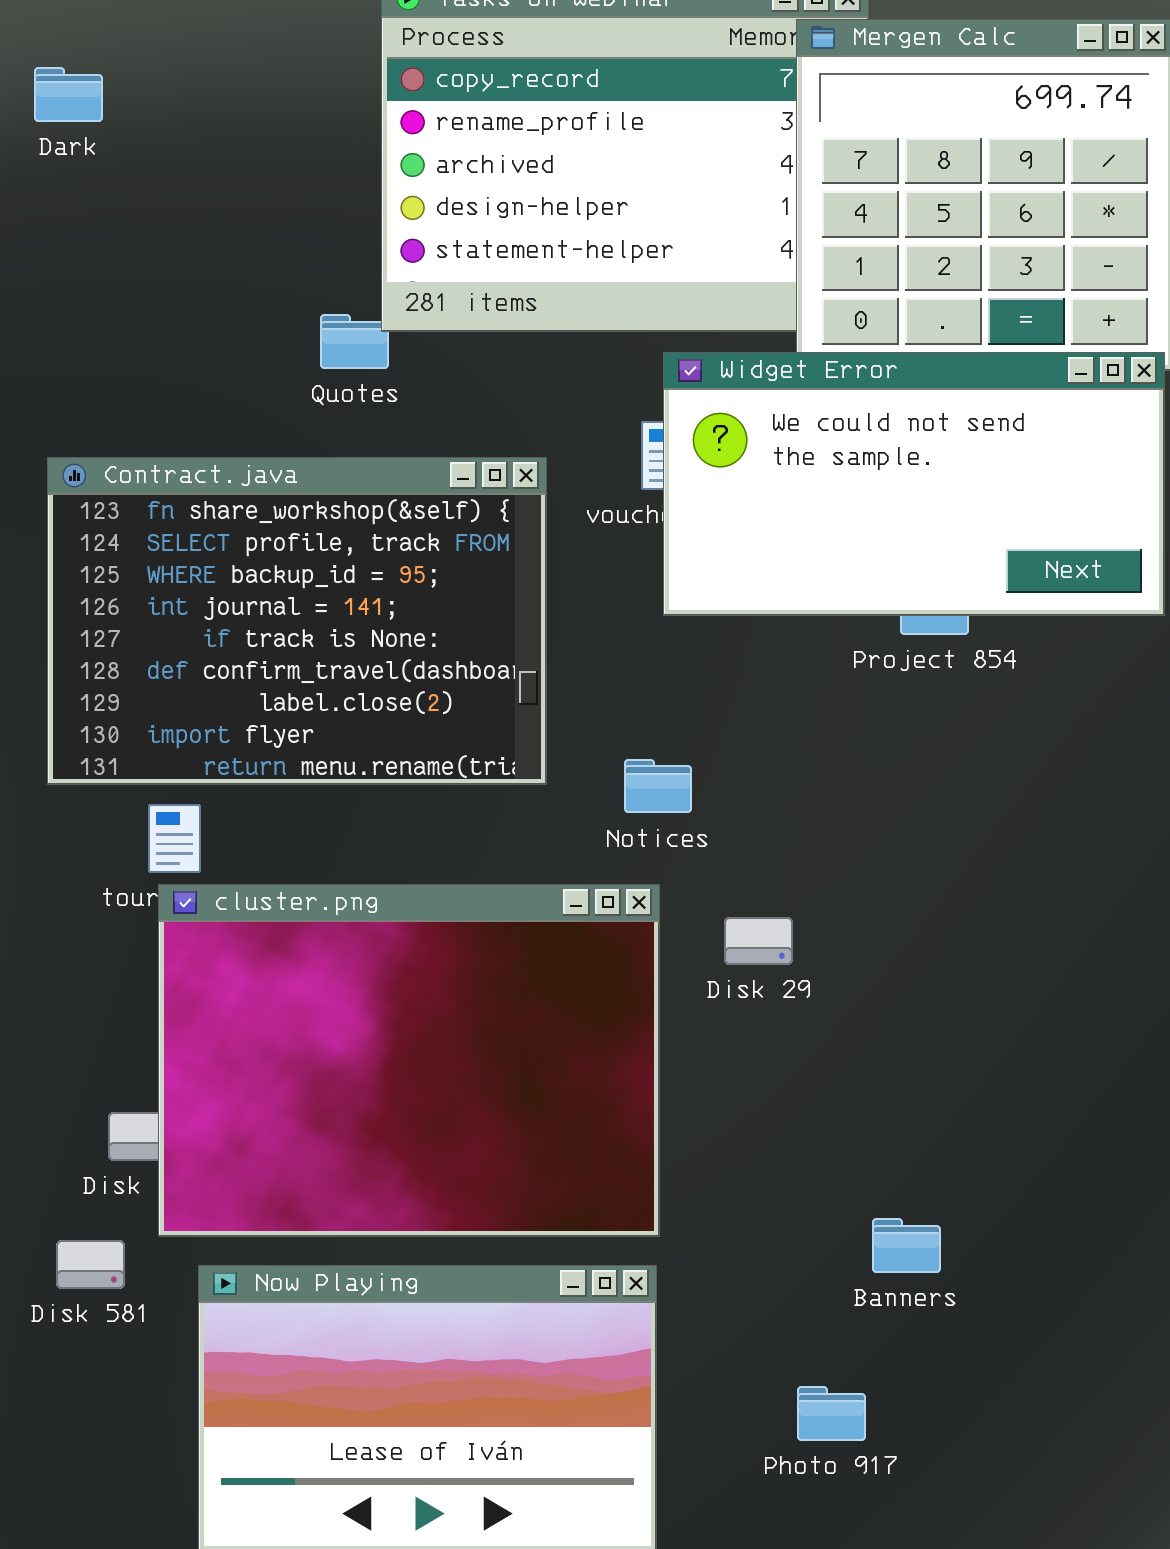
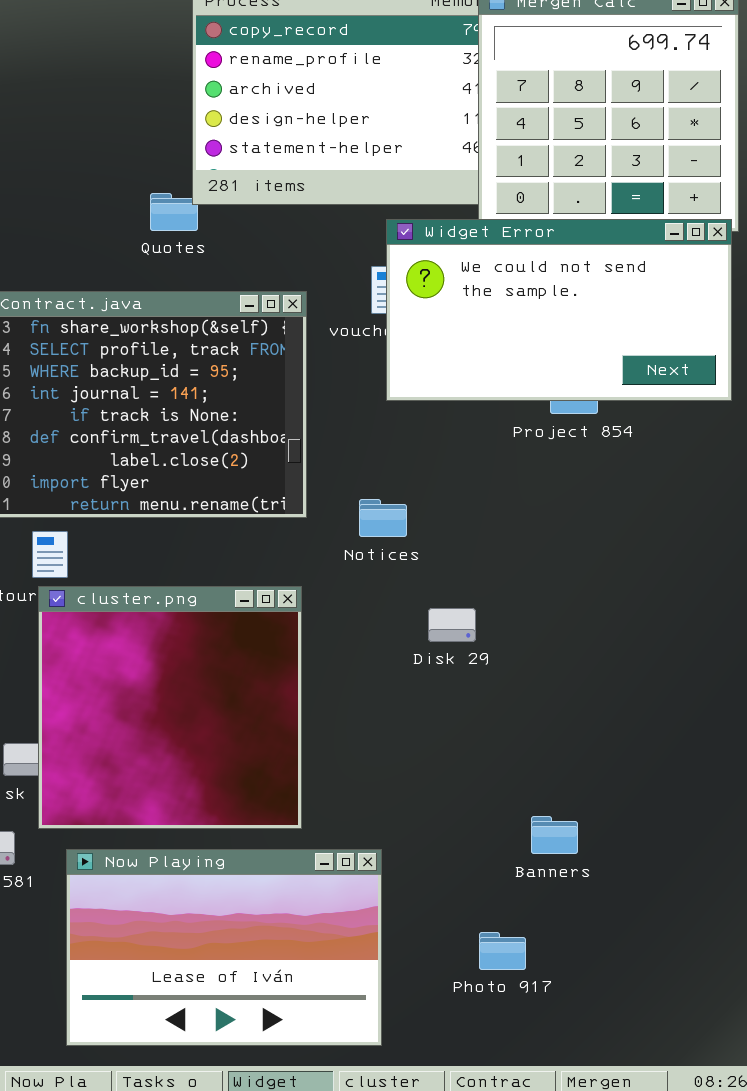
cluster.png: [158,884,660,1237] -> [38,586,302,829], resized

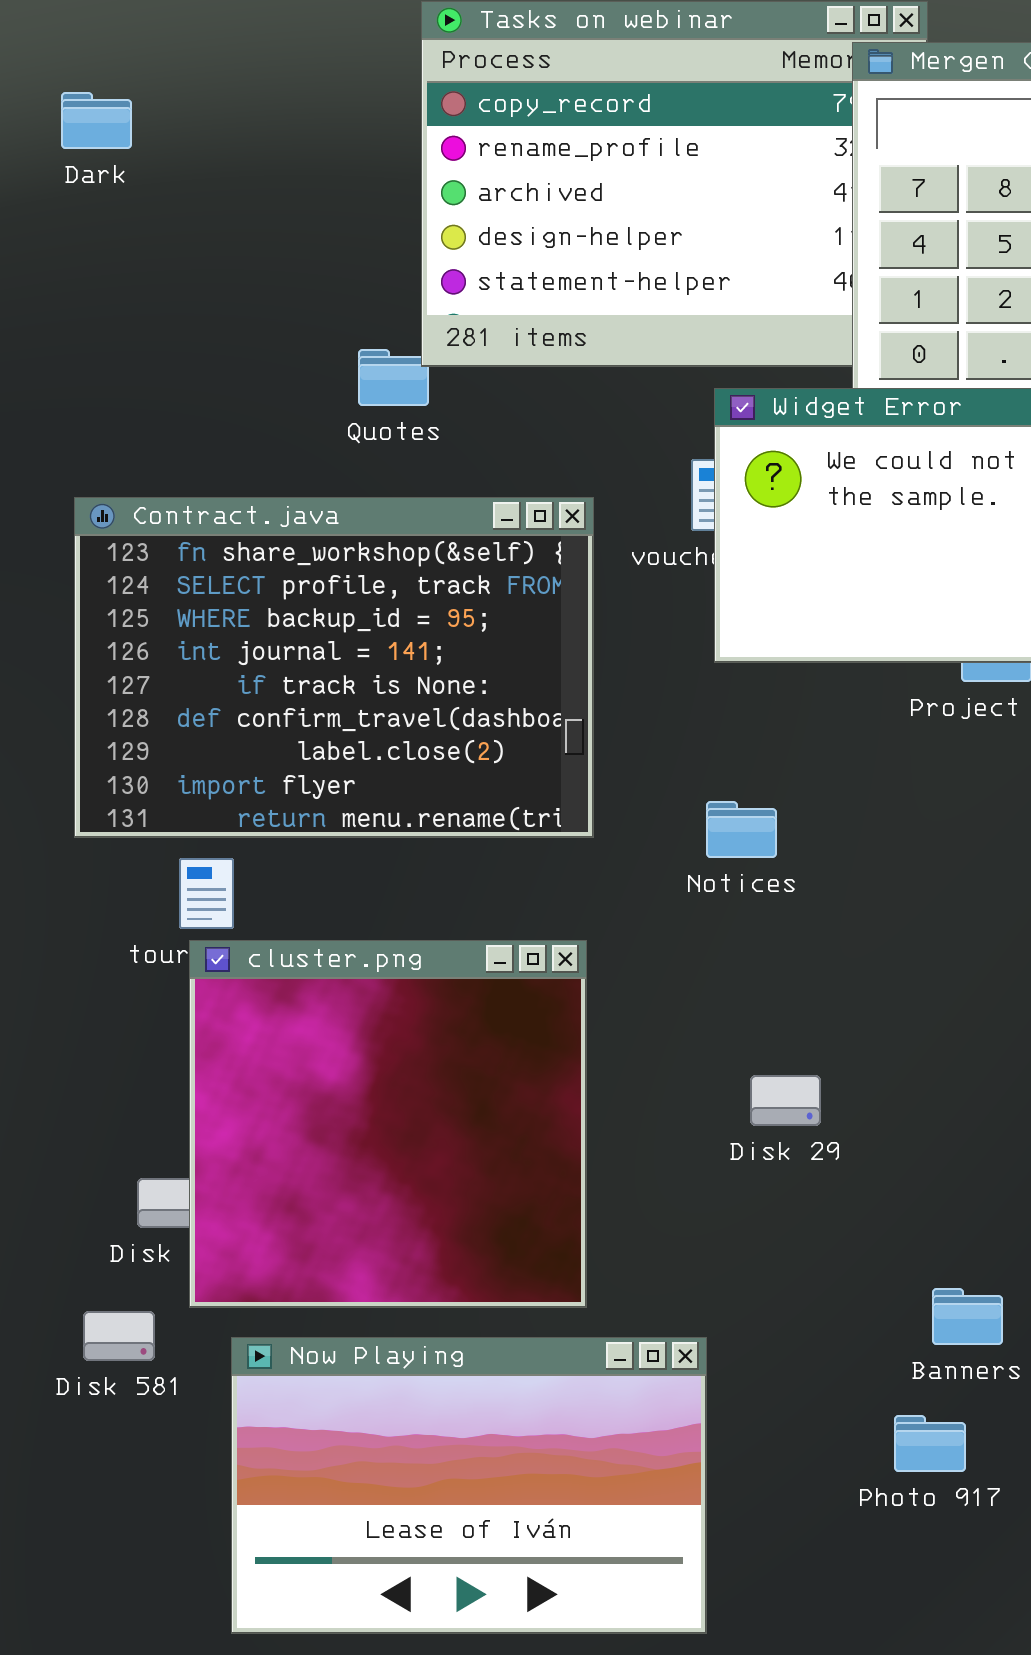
Notices: [359,499,407,537] -> [706,801,777,858], moved
Disk 29: [428,608,476,642] -> [750,1075,821,1126], moved
Photo 917: [479,932,526,970] -> [894,1415,966,1472], moved

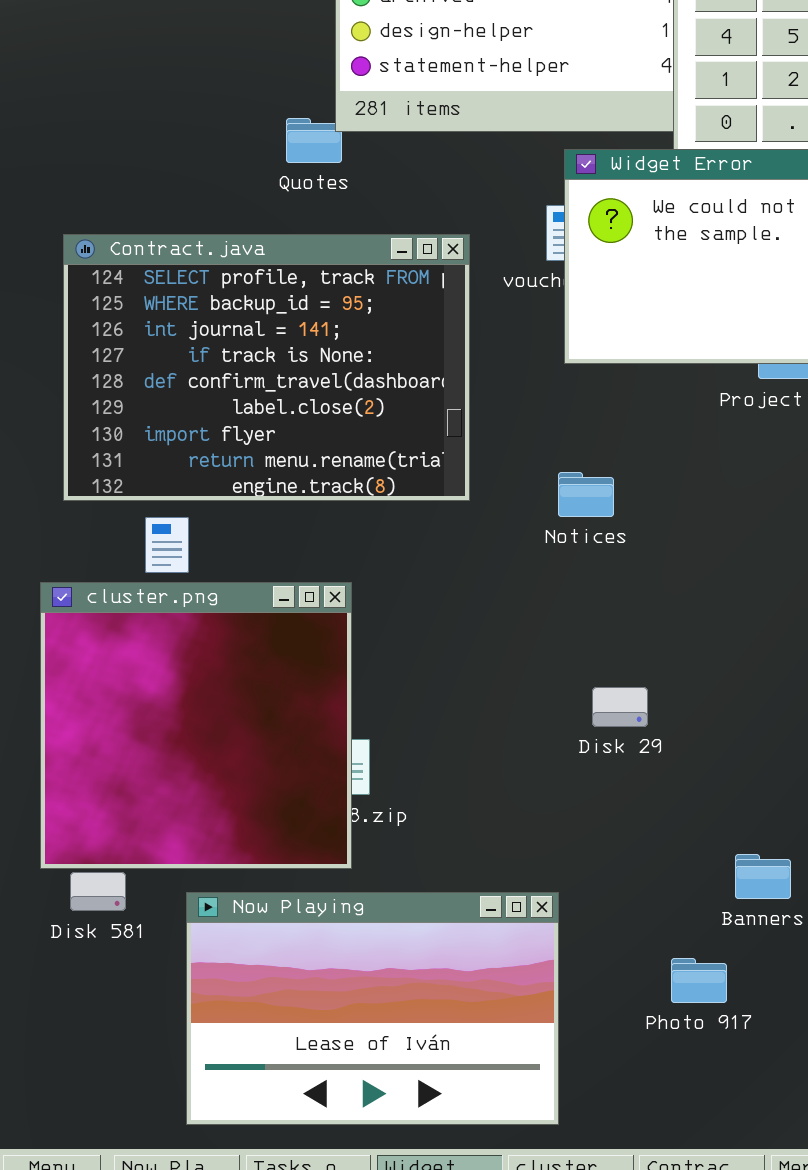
Contract.java: [74,497,594,838] -> [63,234,470,501], scrolled down 1 row
cluster.png: [189,940,587,1308] -> [40,582,352,869], moved
Photo 917: [894,1415,966,1472] -> [671,958,727,1003], moved

